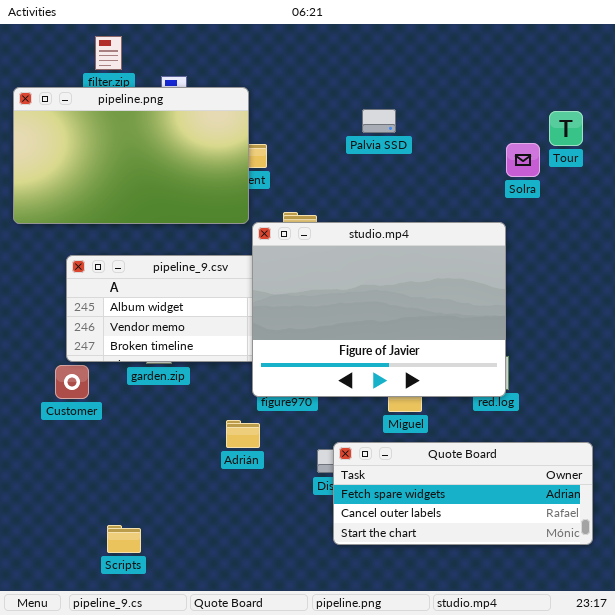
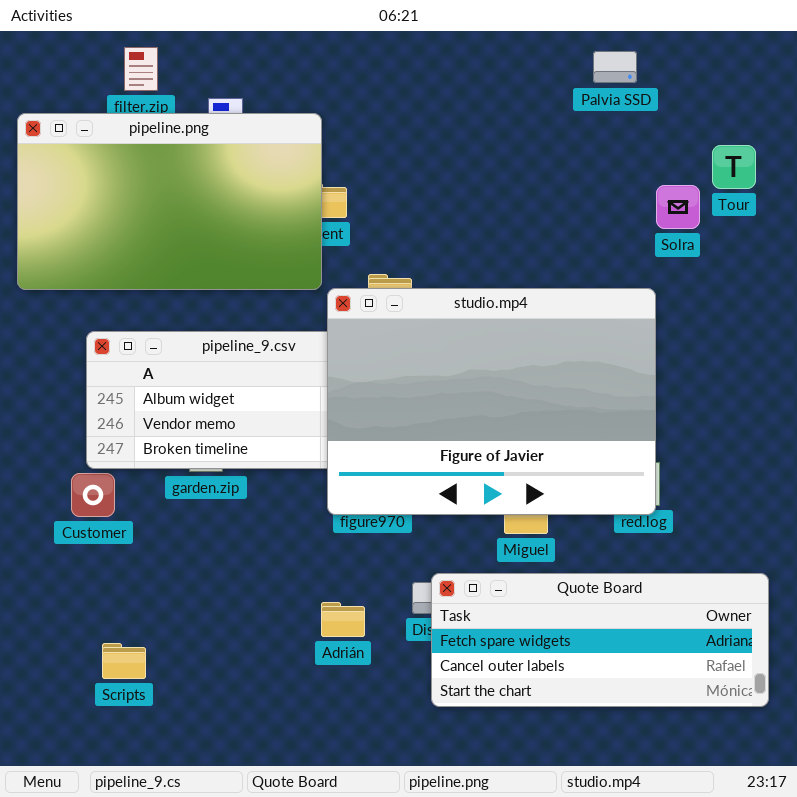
Palvia SSD: [362,109,396,133] -> [593,51,637,83], moved
Adrián: [226,420,260,448] -> [321,602,365,637], moved
Scripts: [107,525,141,553] -> [102,643,146,679], moved

